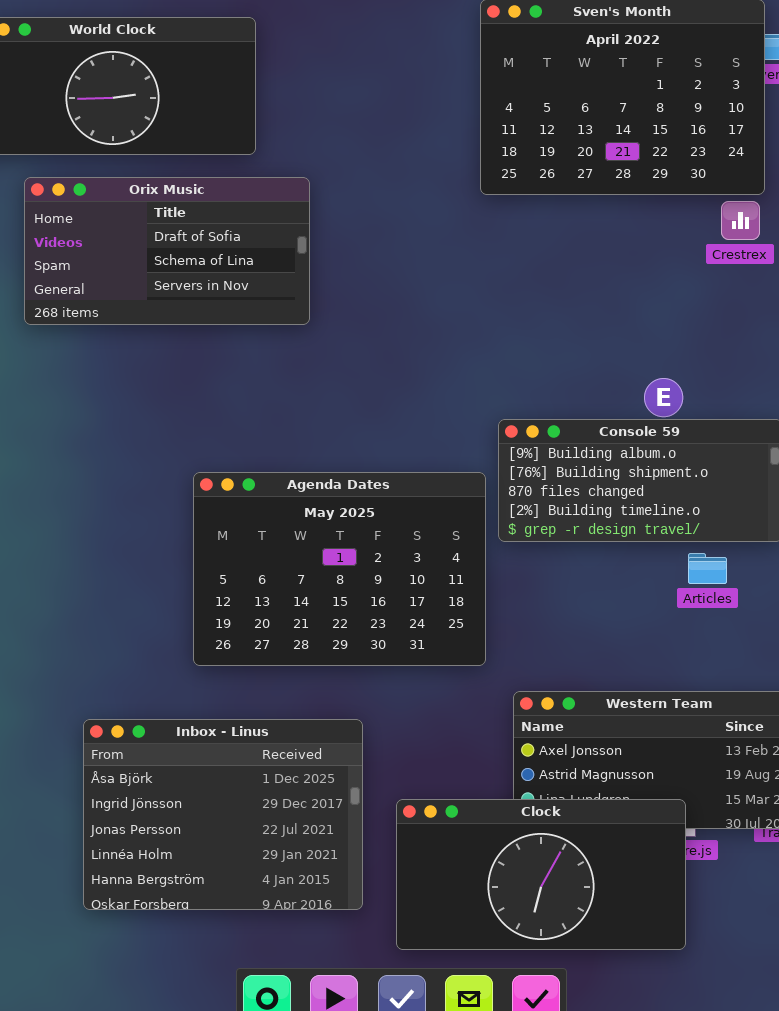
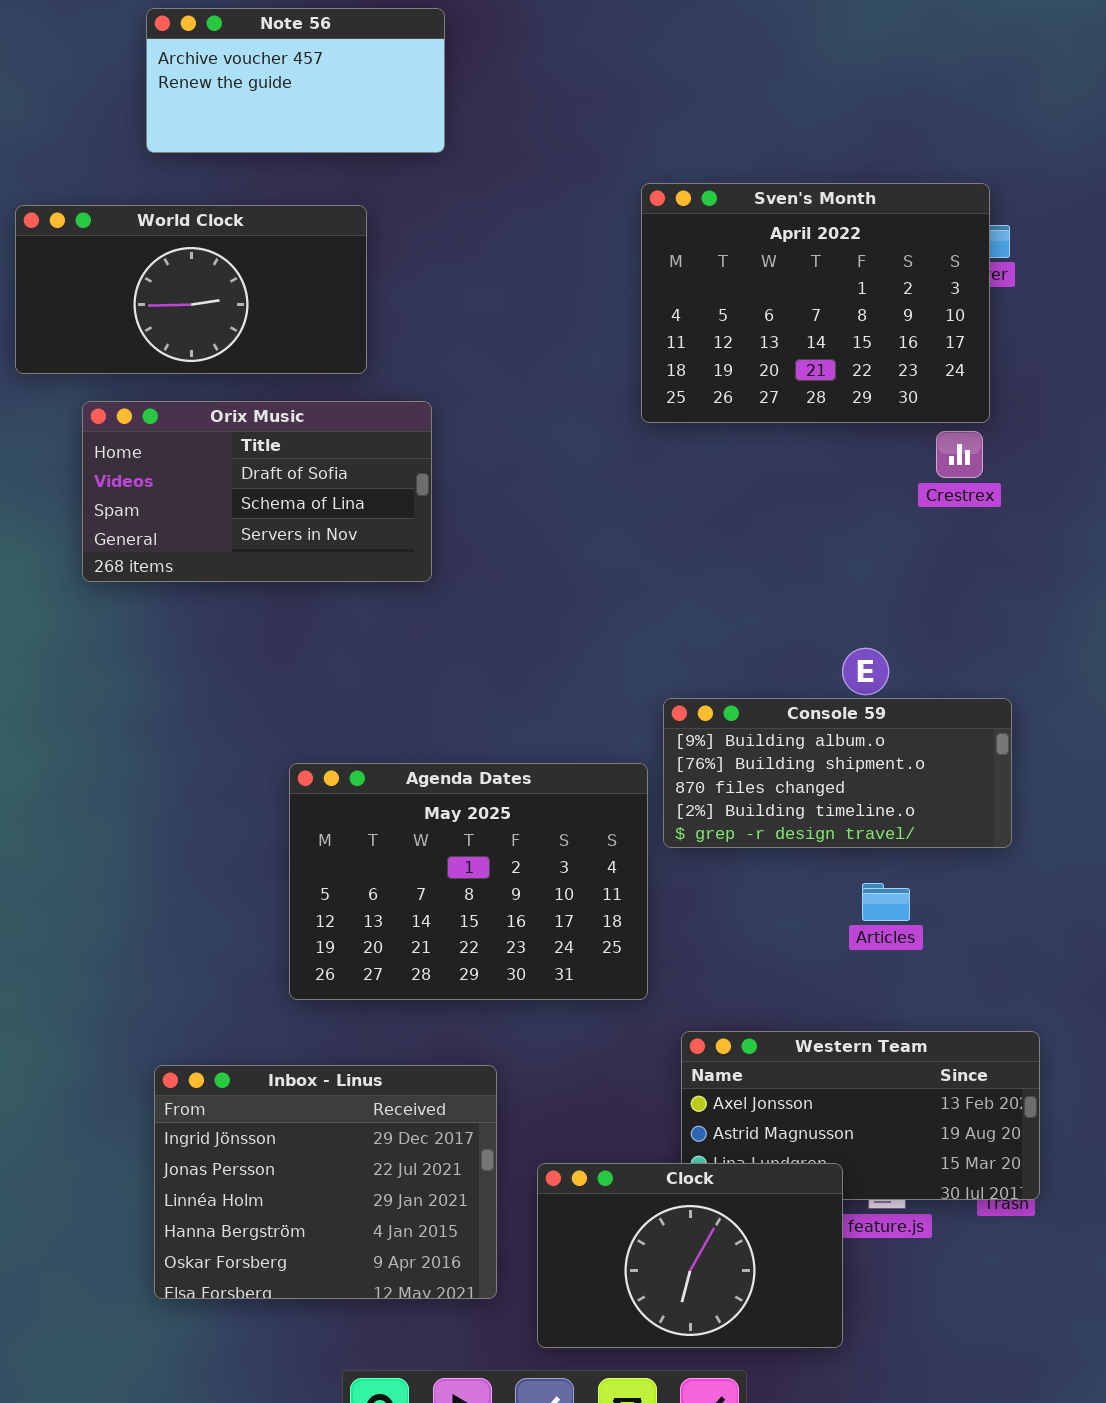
Articles: [688,553,727,584] -> [862,883,910,921], moved
Inbox - Linus: [83,719,363,910] -> [154,1065,497,1299], scrolled down 1 row
Clock: [396,799,686,950] -> [537,1163,843,1348], resized

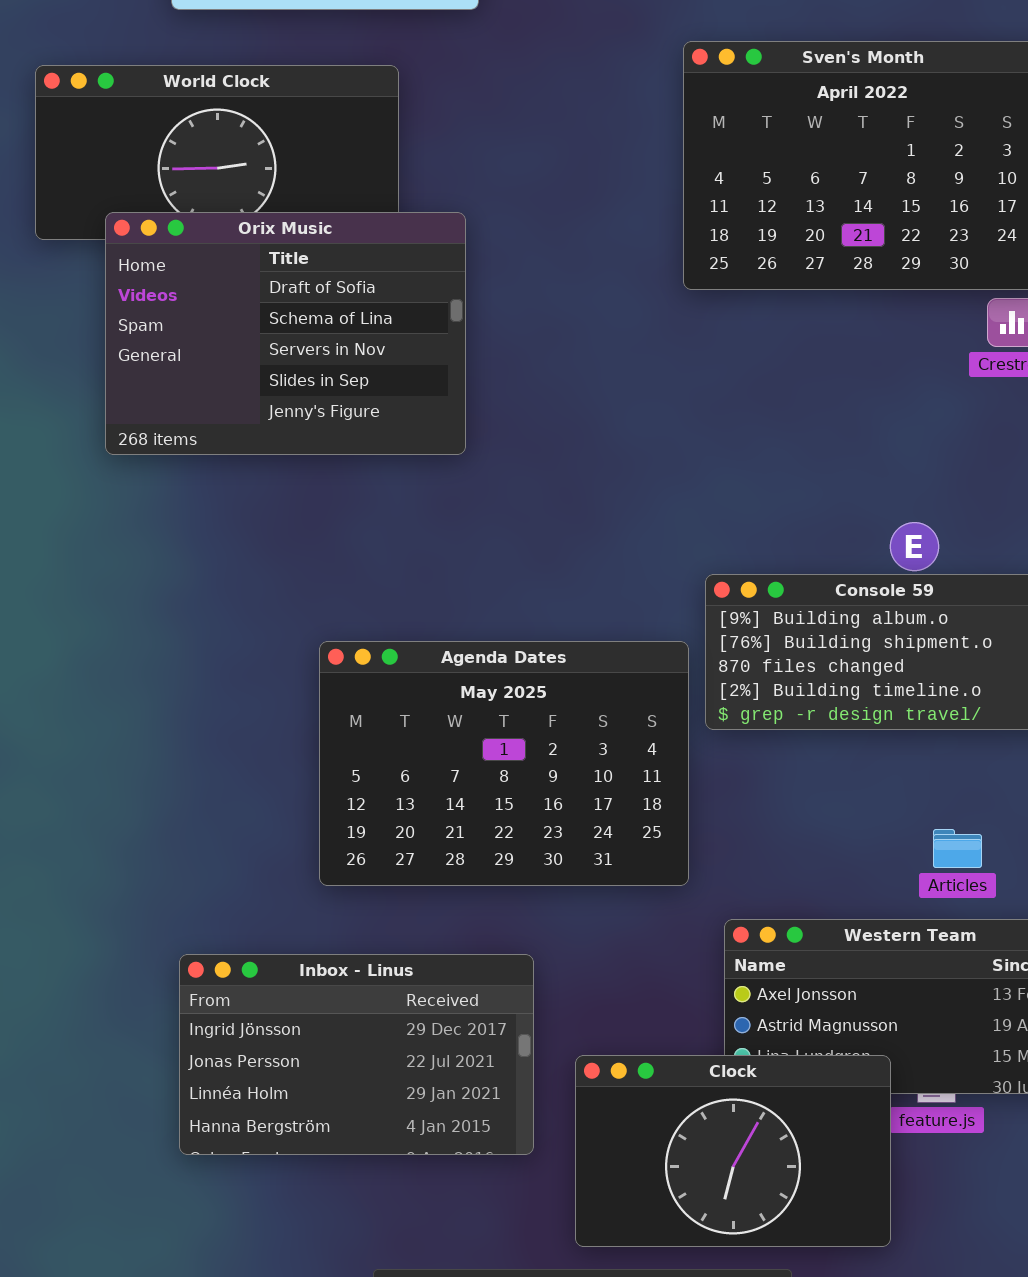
Orix Music: [82,401,432,582] -> [105,212,466,455], resized
Articles: [862,883,910,921] -> [933,829,982,868], moved
Inbox - Linus: [154,1065,497,1299] -> [179,954,534,1155], resized

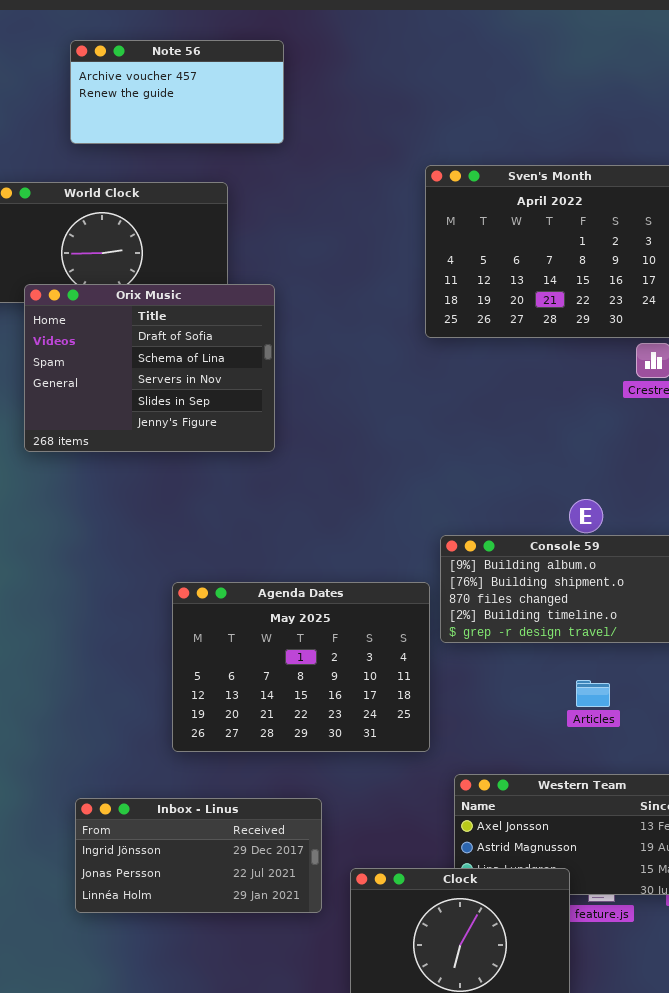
Articles: [933,829,982,868] -> [576,680,610,707], moved
Inbox - Linus: [179,954,534,1155] -> [75,798,322,913], resized

